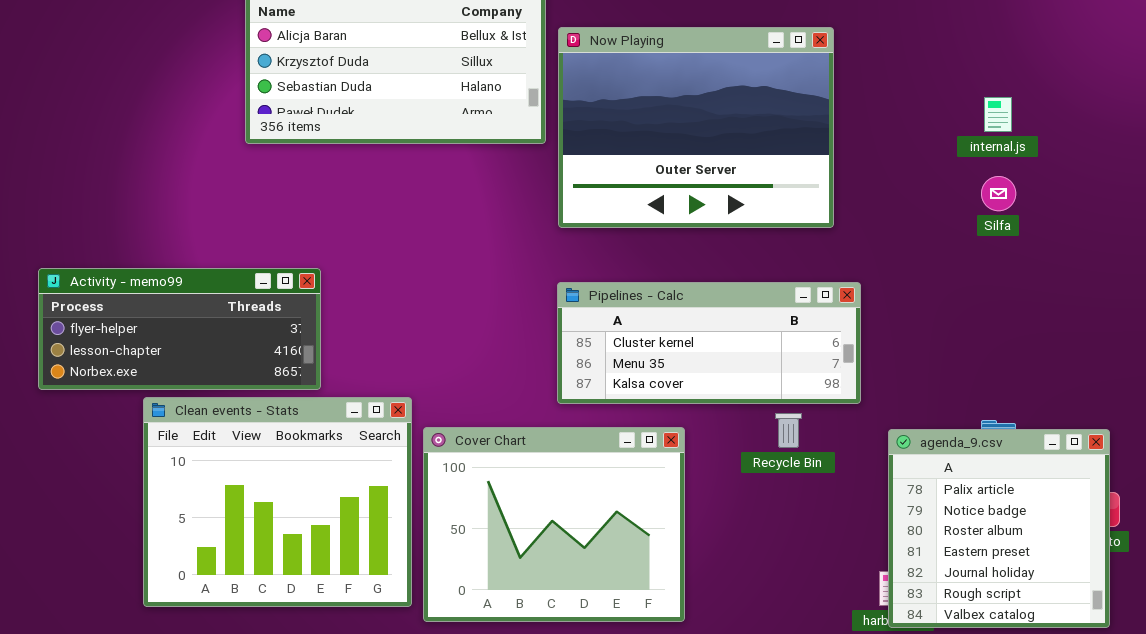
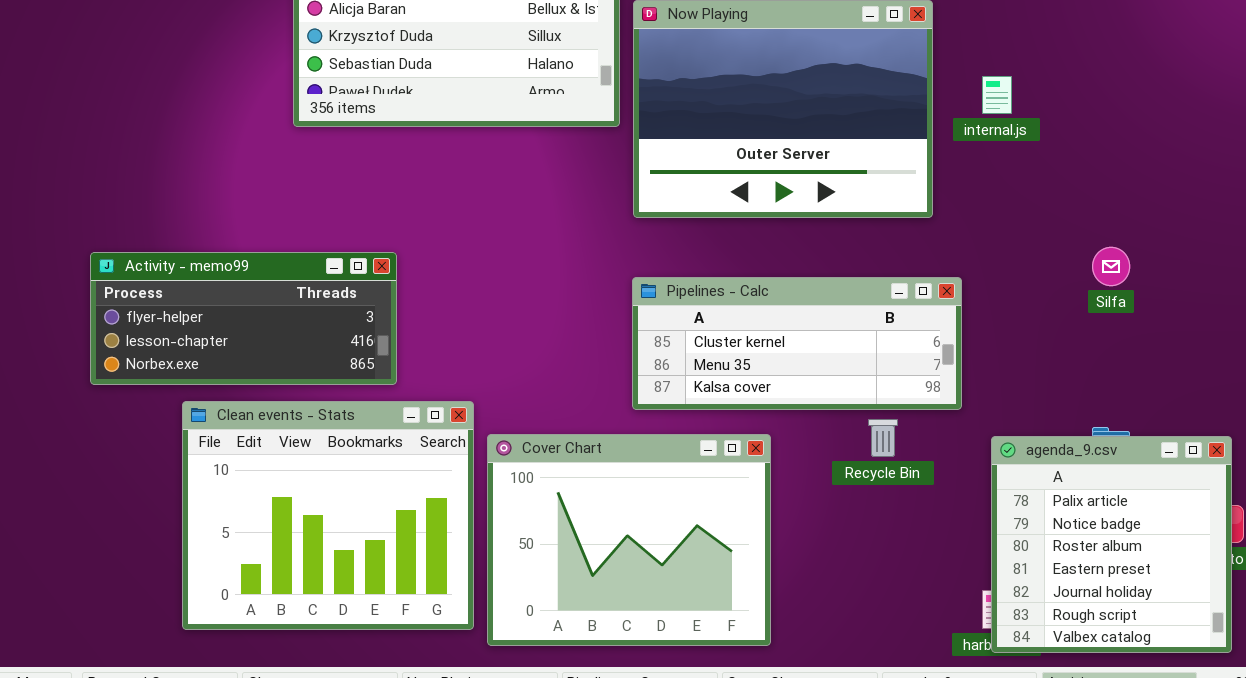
internal.js: [984,97,1012,132] -> [982,76,1012,114], moved
Silfa: [981,176,1016,211] -> [1092,247,1130,286], moved
Activity - memo99: [38,268,321,390] -> [90,252,397,385], moved

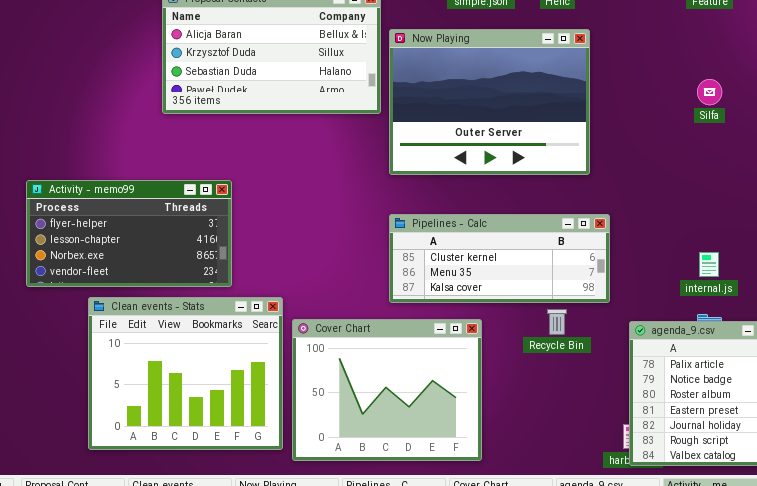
internal.js: [982,76,1012,114] -> [699,252,719,277], moved
Silfa: [1092,247,1130,286] -> [697,79,722,105], moved
Activity - memo99: [90,252,397,385] -> [26,180,232,287], resized

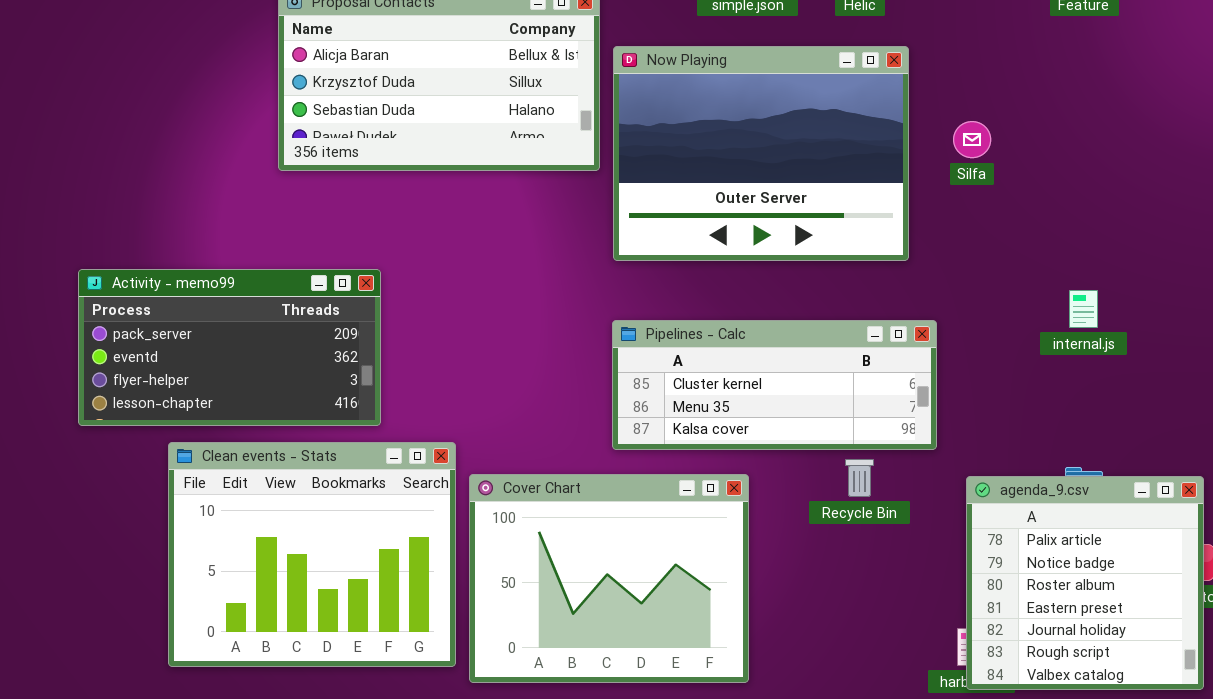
Silfa: [697,79,722,105] -> [953,121,991,158], moved
Activity - memo99: [26,180,232,287] -> [78,269,381,426], scrolled up 2 rows
internal.js: [699,252,719,277] -> [1069,290,1098,328], moved

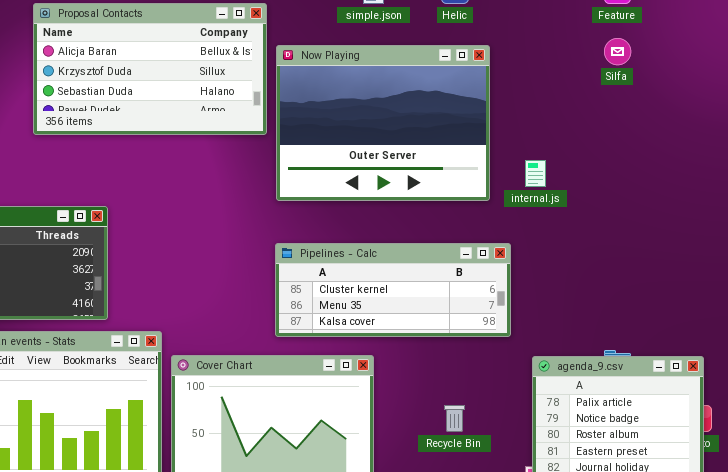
Silfa: [953,121,991,158] -> [604,38,631,65], moved
internal.js: [1069,290,1098,328] -> [525,160,546,187], moved
Recycle Bin: [845,459,874,497] -> [444,405,465,432], moved

